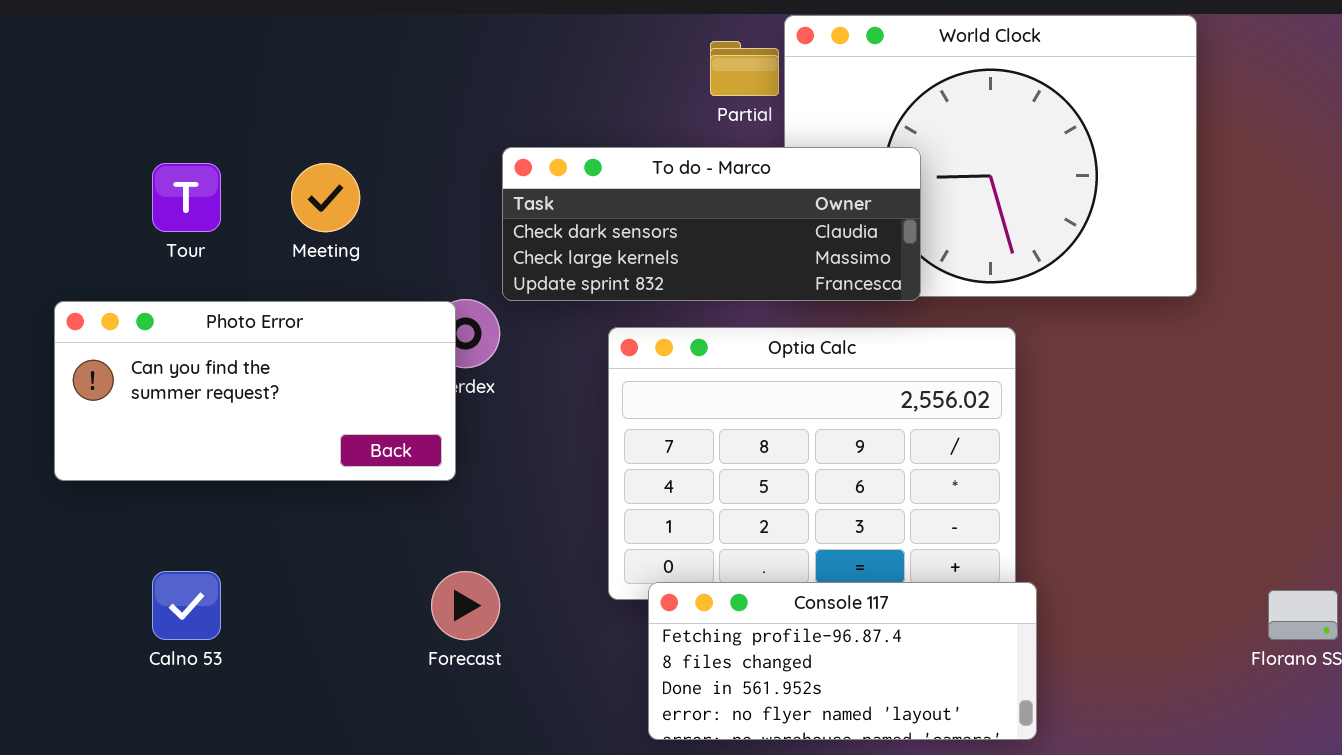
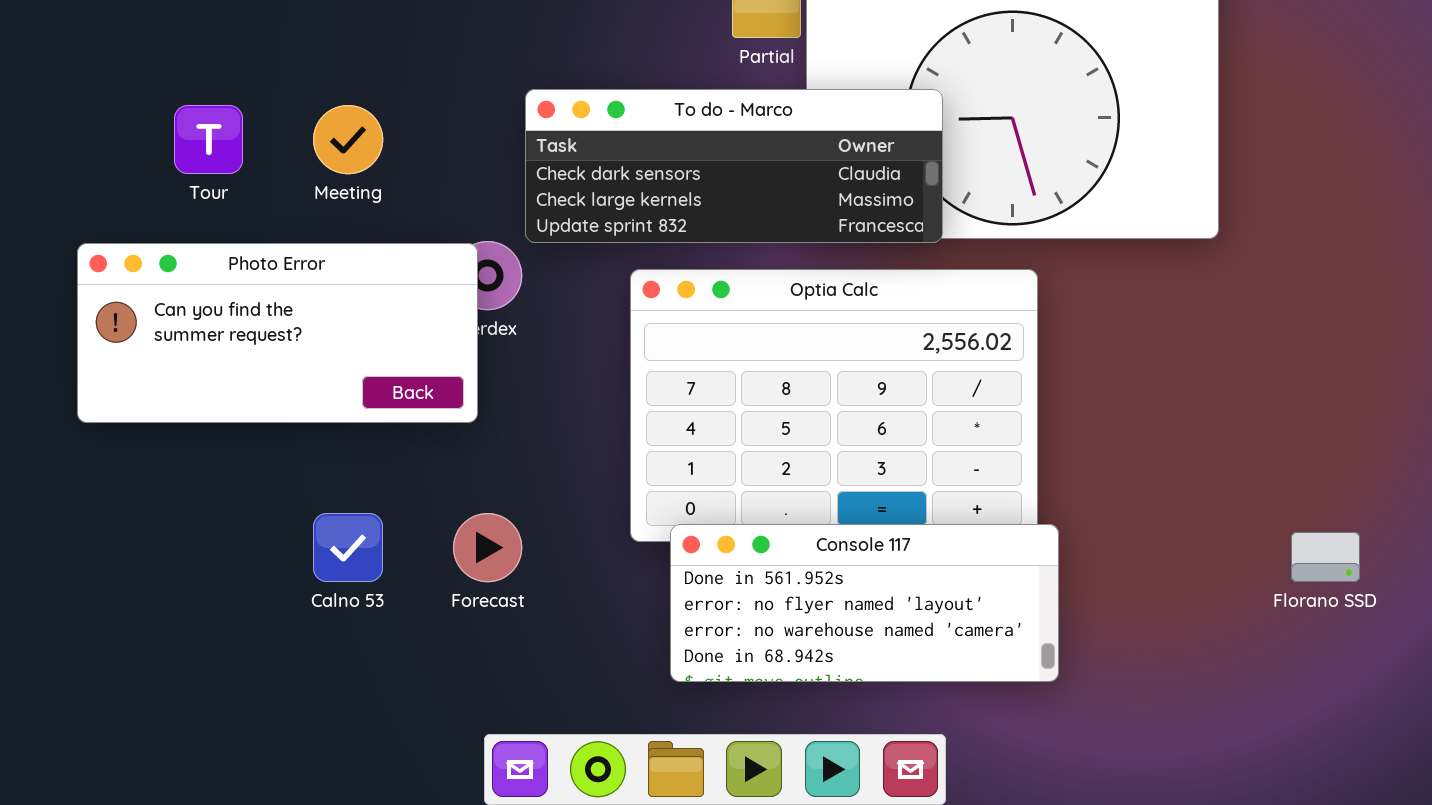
Calno 53: [152,571,221,640] -> [313,513,383,582], moved
Console 117: [648,582,1037,740] -> [670,524,1059,682], scrolled down 2 rows

